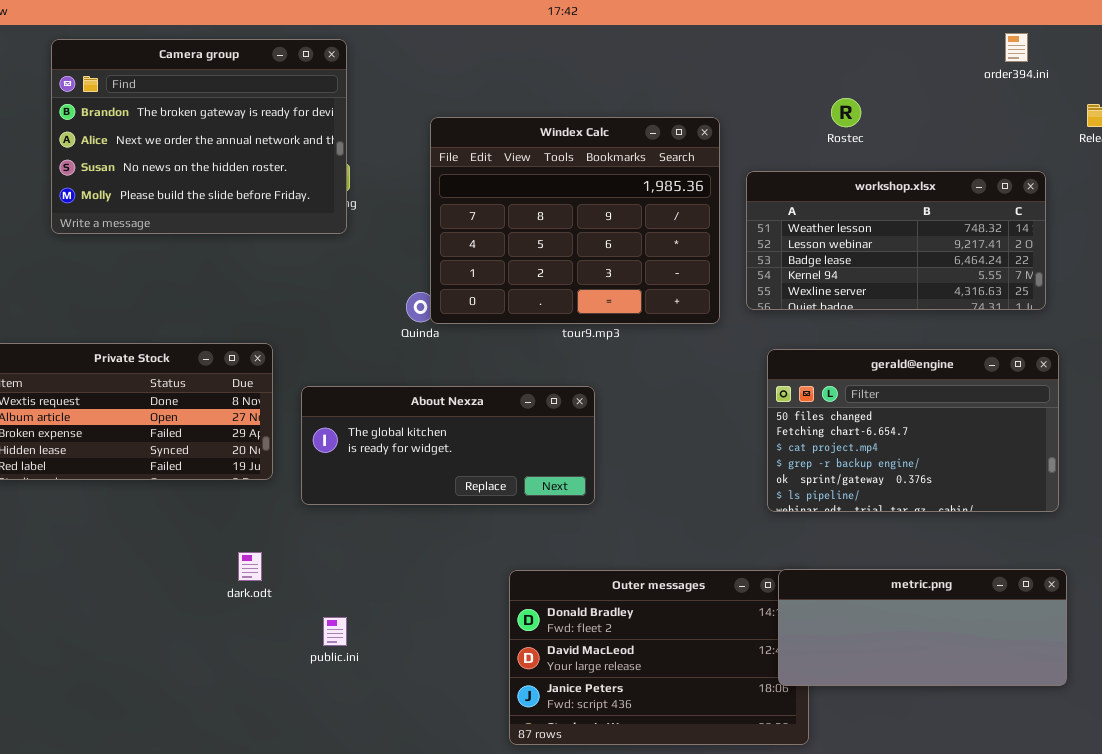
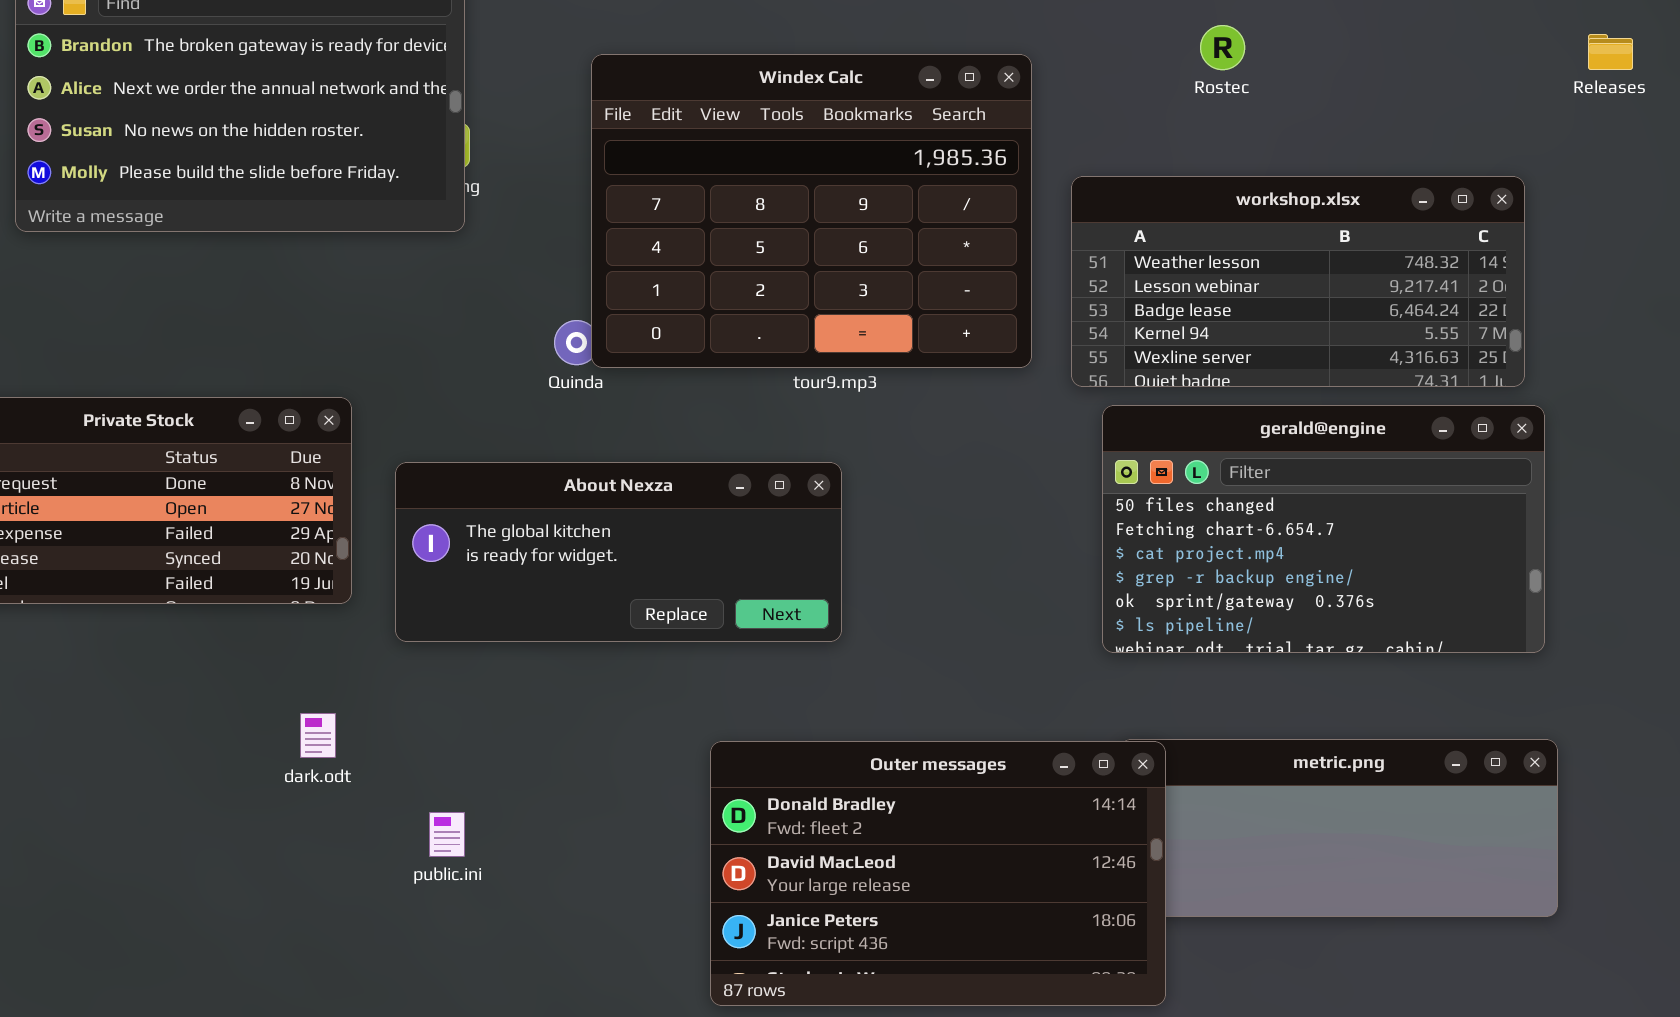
workshop.xlsx: [746,171,1046,310] -> [1071,176,1525,387], moved
Outer messages: [509,570,809,745] -> [710,741,1166,1006], raised

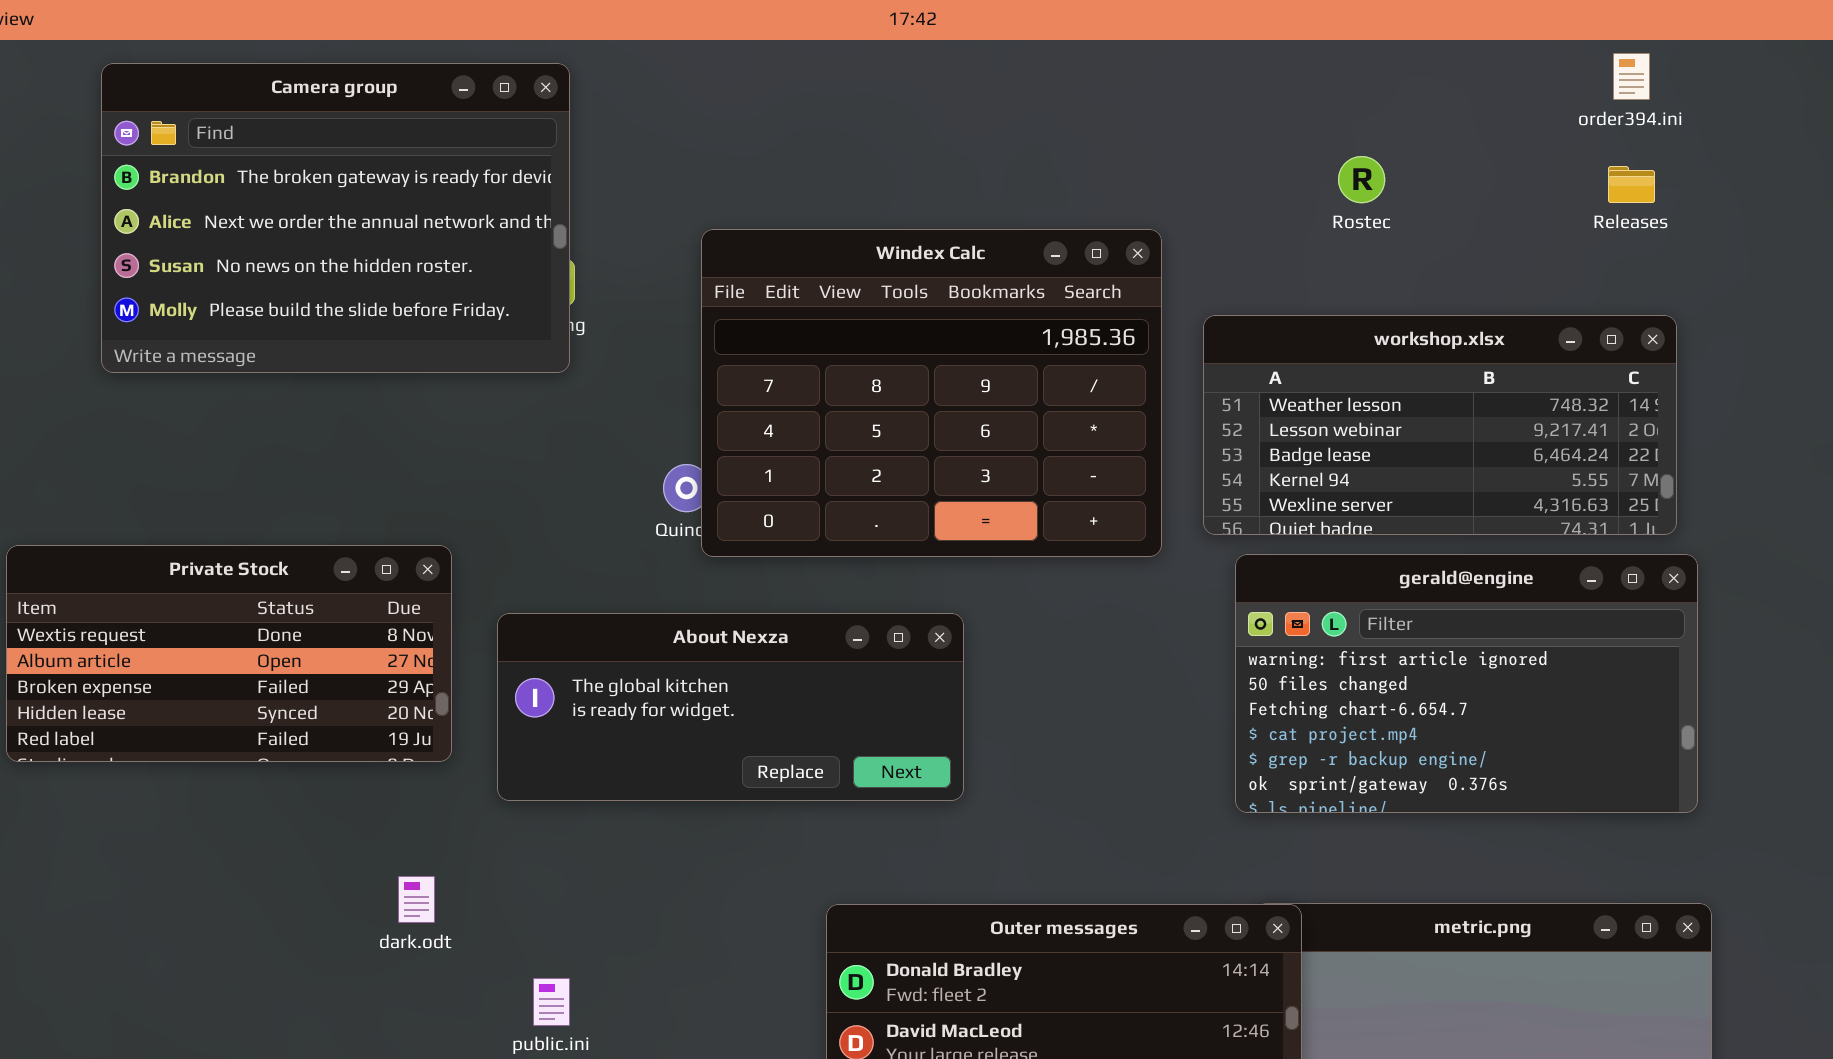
Releases: [1588,34,1633,70] -> [1608,166,1655,203], moved
Windex Calc: [591,54,1032,368] -> [701,229,1162,557], moved
gerald@engine: [1102,405,1545,653] -> [1235,554,1698,813], scrolled up 1 row

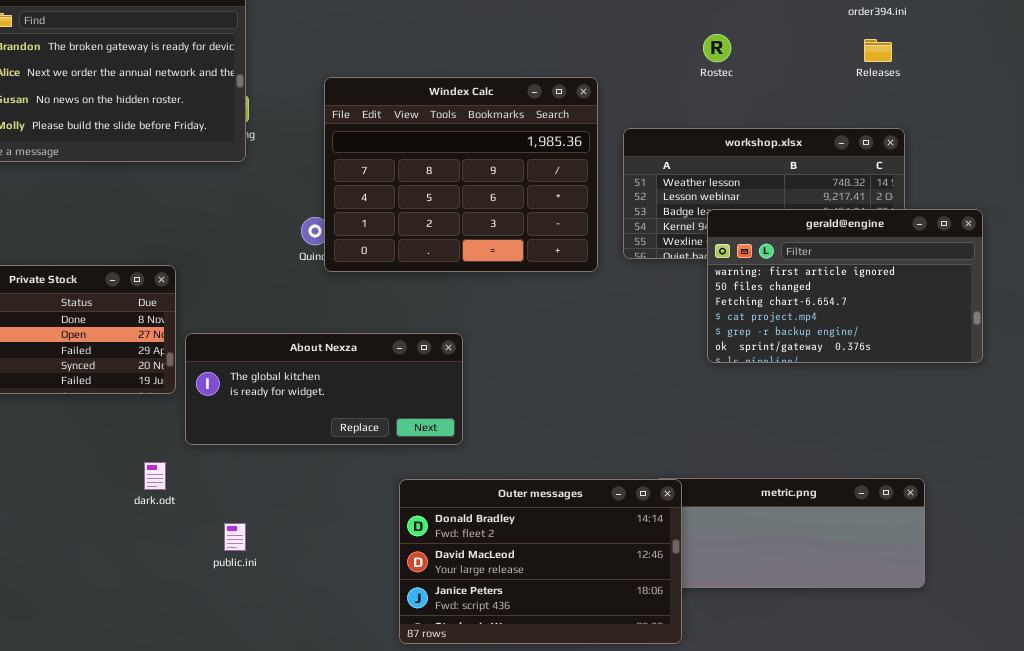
gerald@engine: [1235,554,1698,813] -> [707,209,983,363], moved
About Nexza: [497,613,964,801] -> [185,333,463,445], moved

